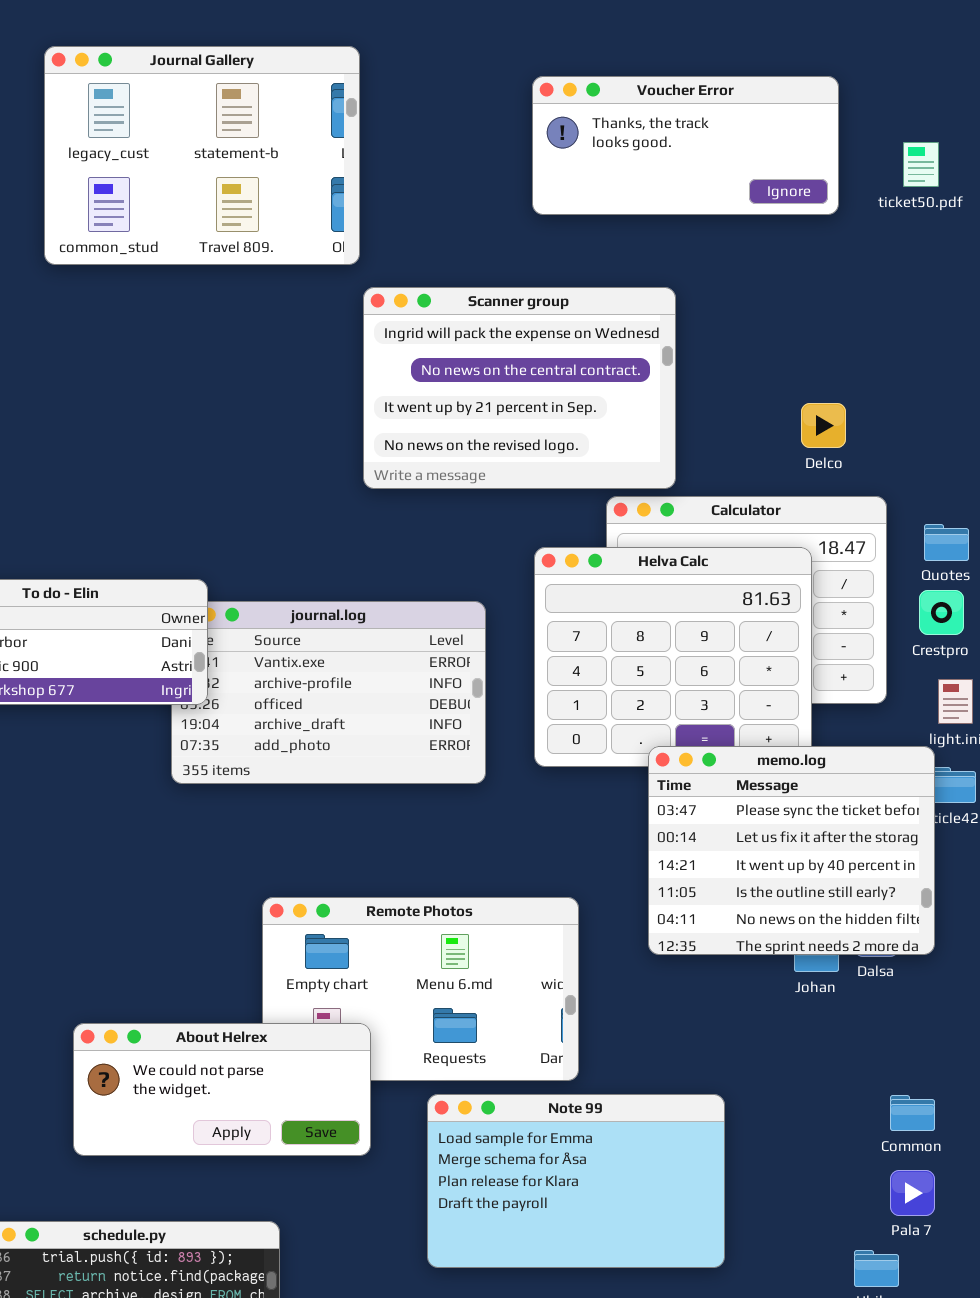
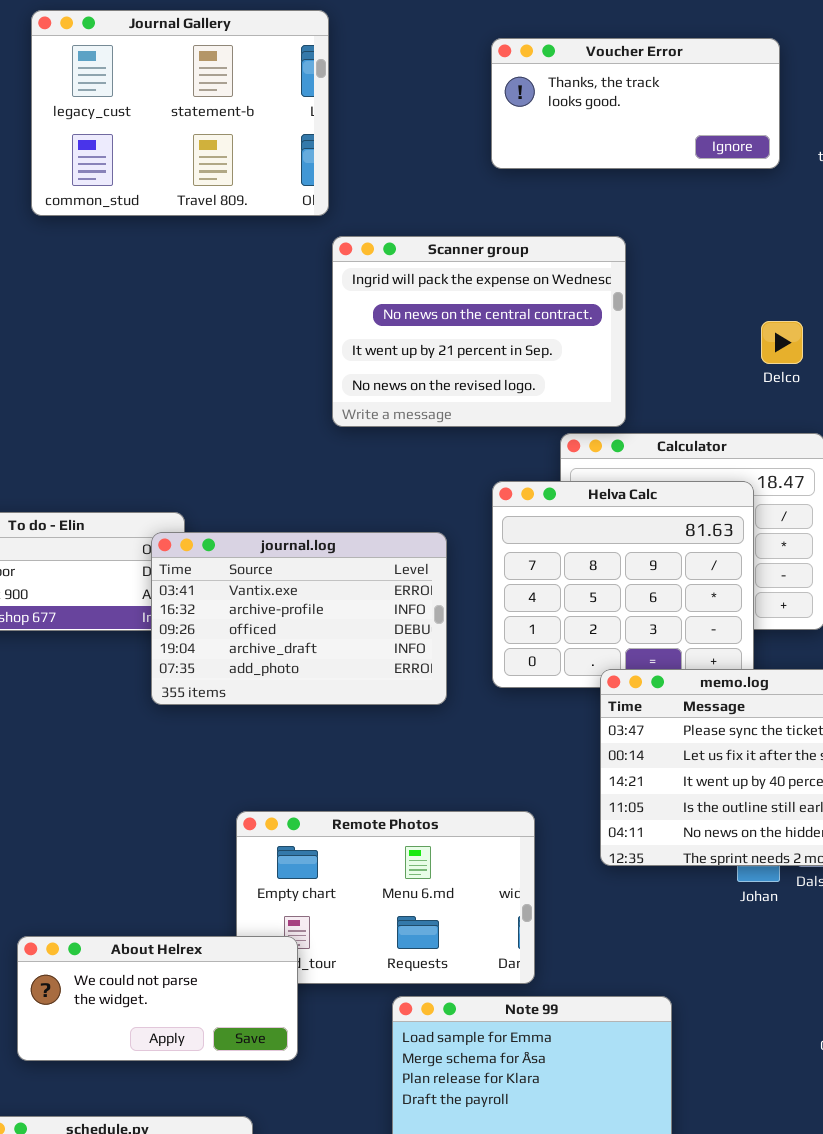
Delco: [801,403,846,448] -> [761,321,803,364], moved
journal.log: [171,601,486,784] -> [151,532,447,705], raised
About Helrex: [73,1023,371,1156] -> [17,936,298,1061], moved

